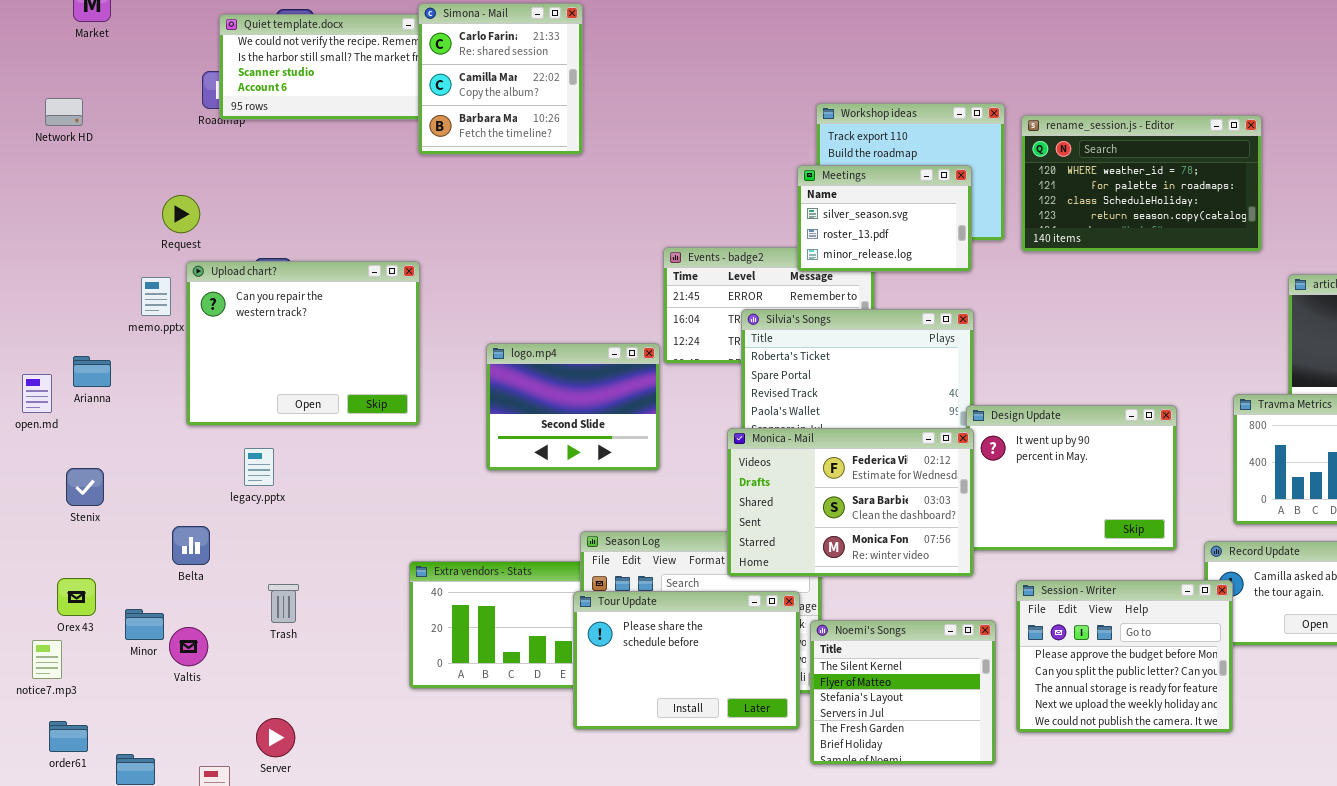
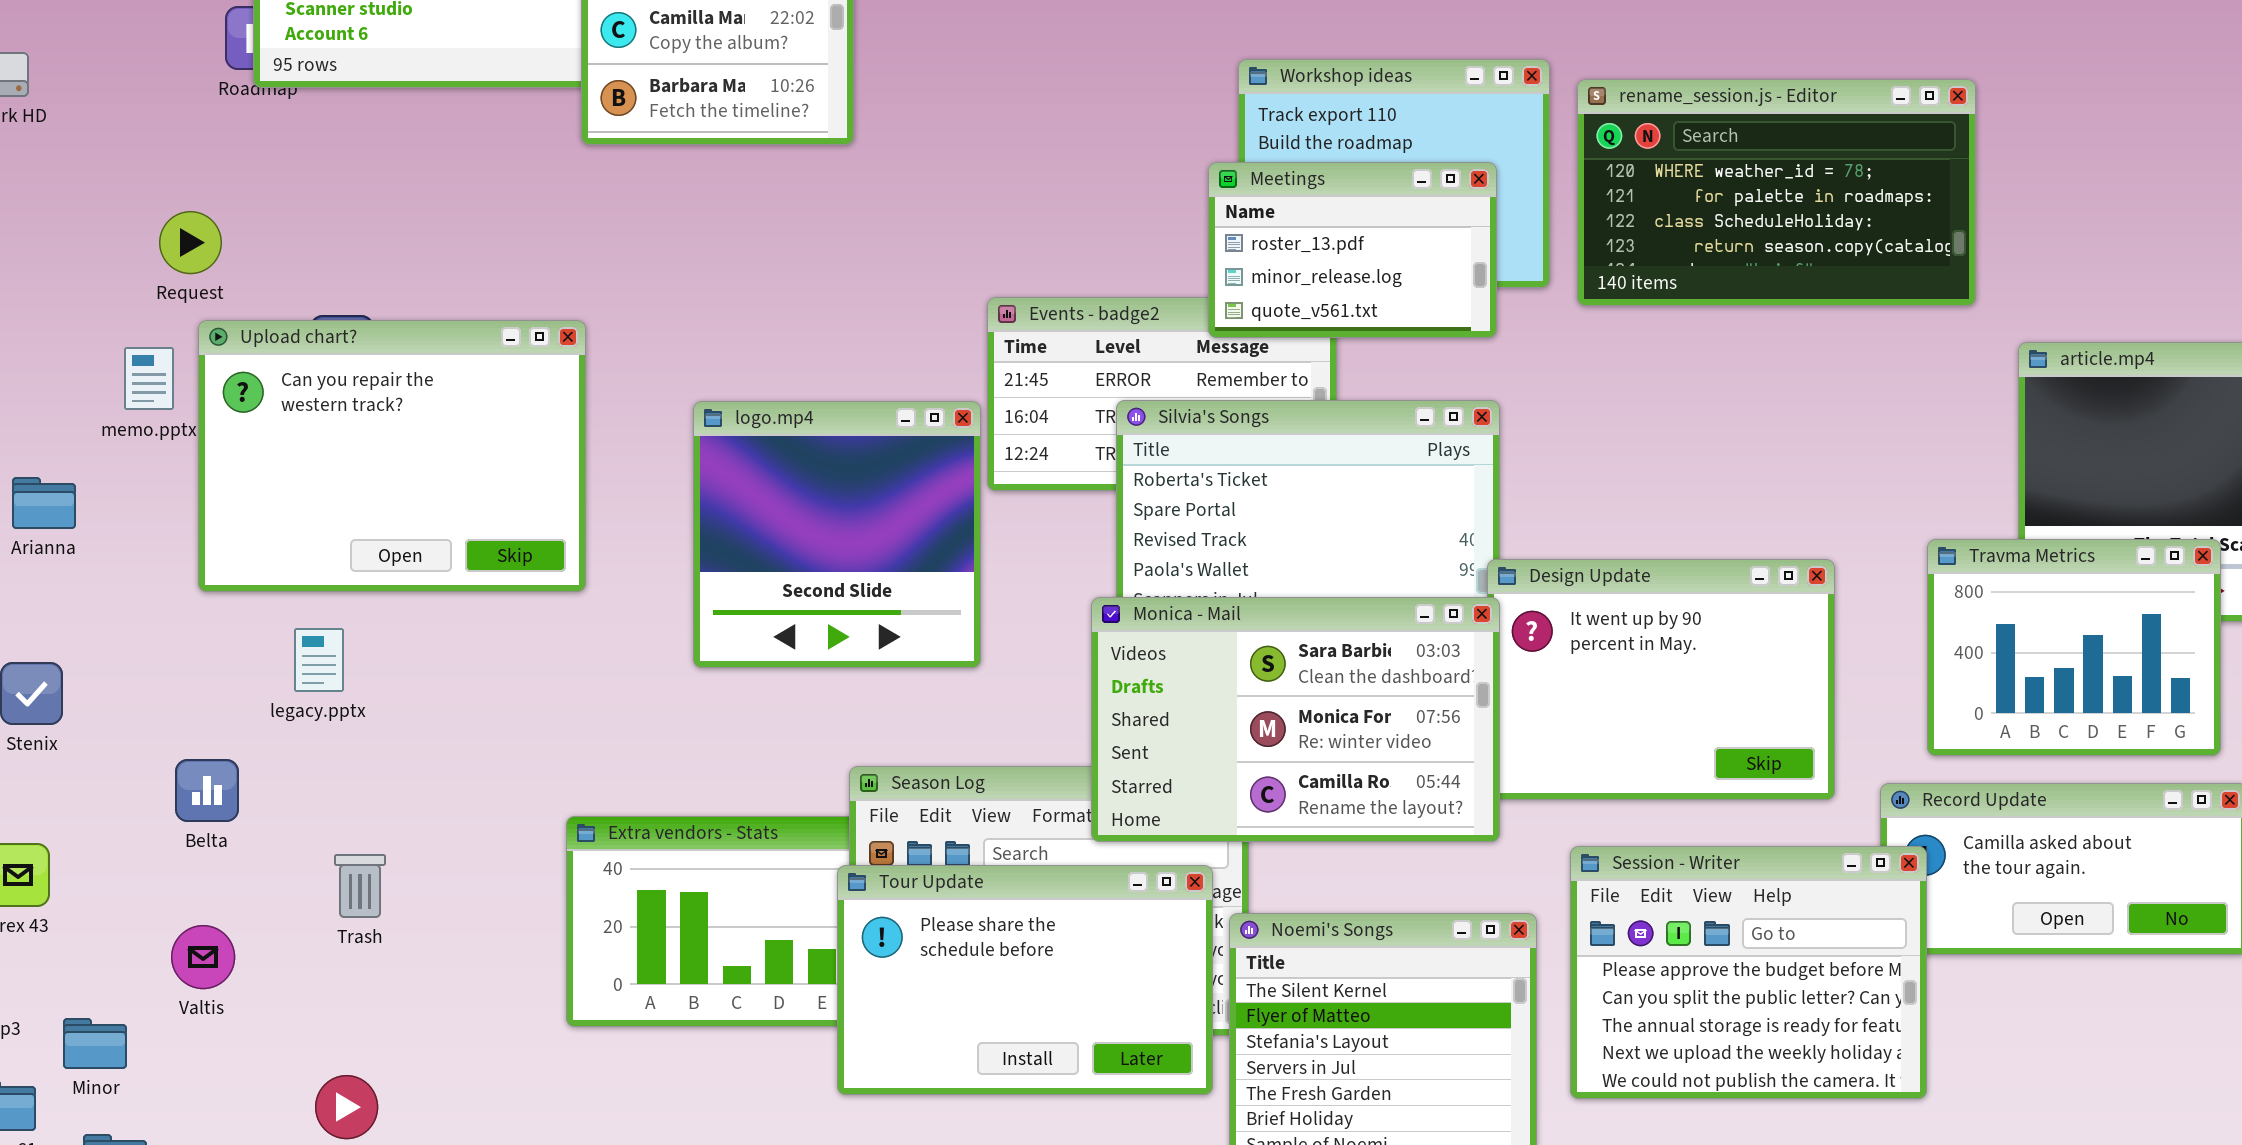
Meetings: [797,165,972,272] -> [1208,162,1497,338], scrolled down 1 row
logo.mp4: [486,343,660,471] -> [693,401,981,668], resized
Monica - Mail: [727,428,974,577] -> [1091,597,1500,842], scrolled down 1 row
Minor: [125,609,164,640] -> [63,1018,127,1069], moved

